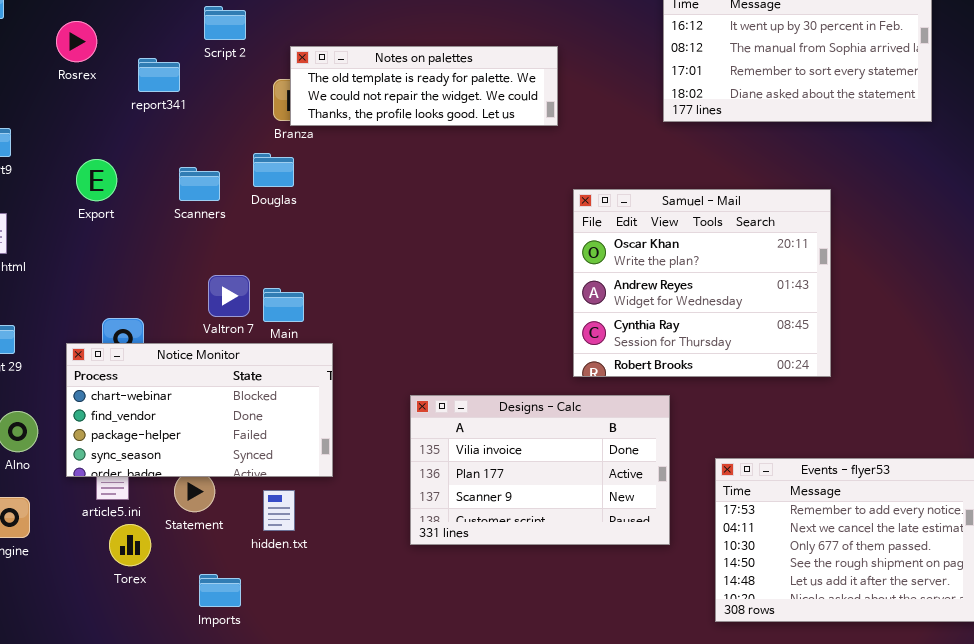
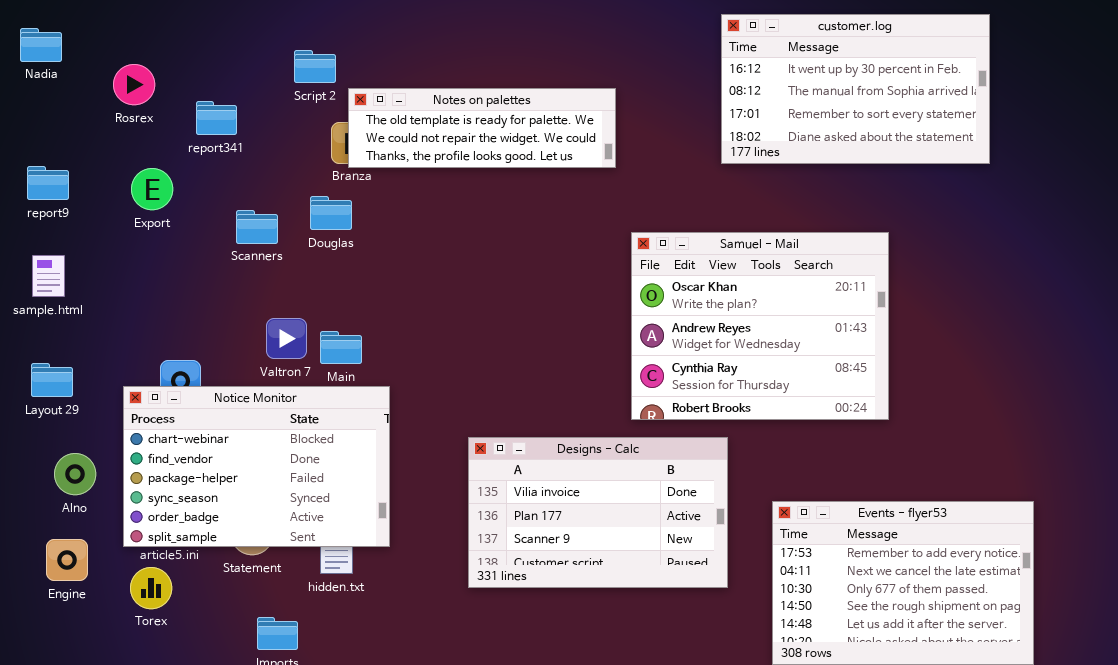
Script 2: [204,6,246,40] -> [294,50,336,83], moved
Export: [76,159,117,201] -> [131,168,173,210], moved
Notice Monitor: [66,343,333,477] -> [123,386,390,547], resized
Torex: [109,524,151,566] -> [130,567,172,609], moved

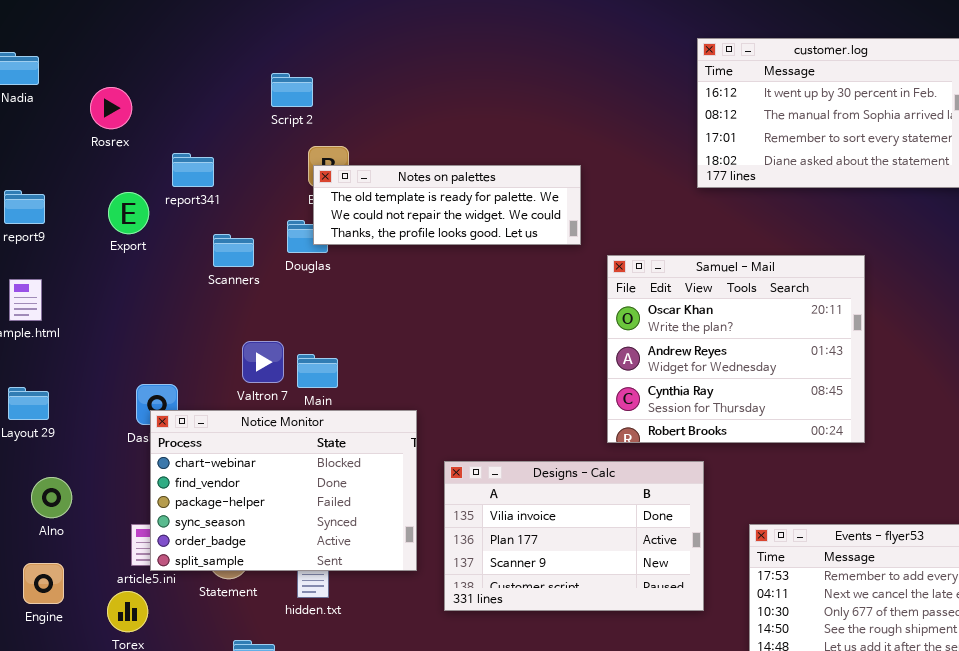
Notes on palettes: [348,88,616,168] -> [313,165,581,245], moved
report341: [196,101,237,135] -> [172,153,214,187], moved
Notice Monitor: [123,386,390,547] -> [150,410,417,571], moved

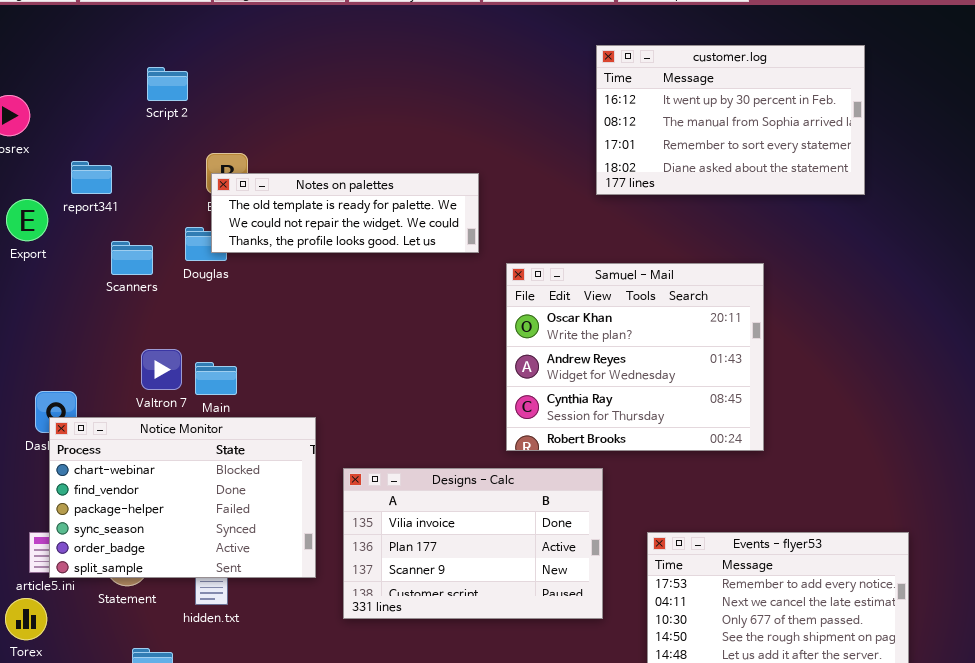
Script 2: [271,73,313,107] -> [147,67,188,101], moved

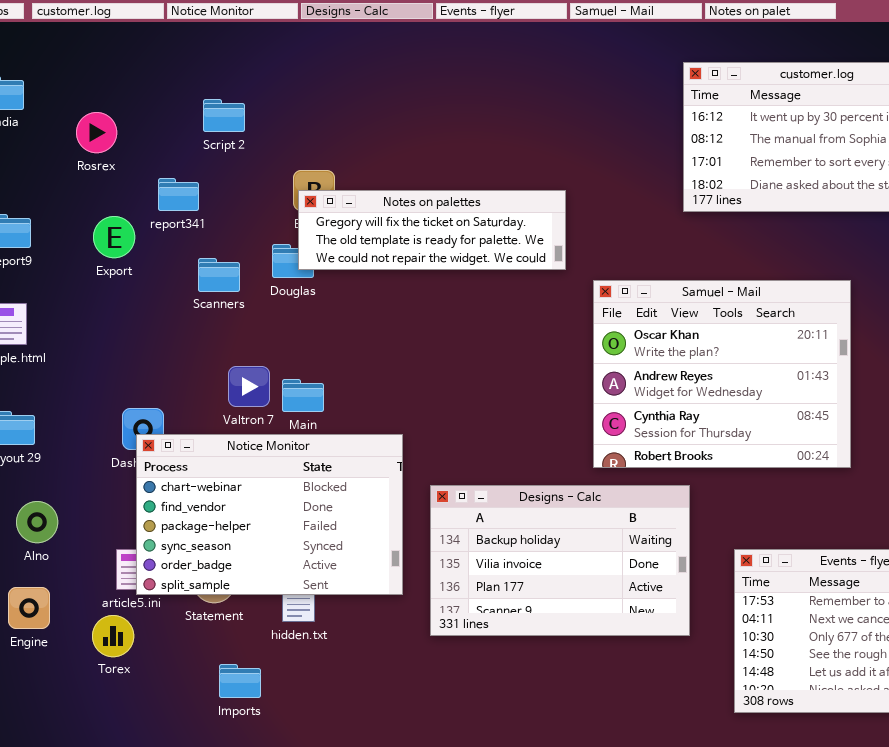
Script 2: [147,67,188,101] -> [203,99,245,132], moved
Notes on palettes: [211,173,479,253] -> [298,190,566,270], scrolled up 1 row
Designs - Calc: [343,468,603,619] -> [430,485,690,636], scrolled up 1 row

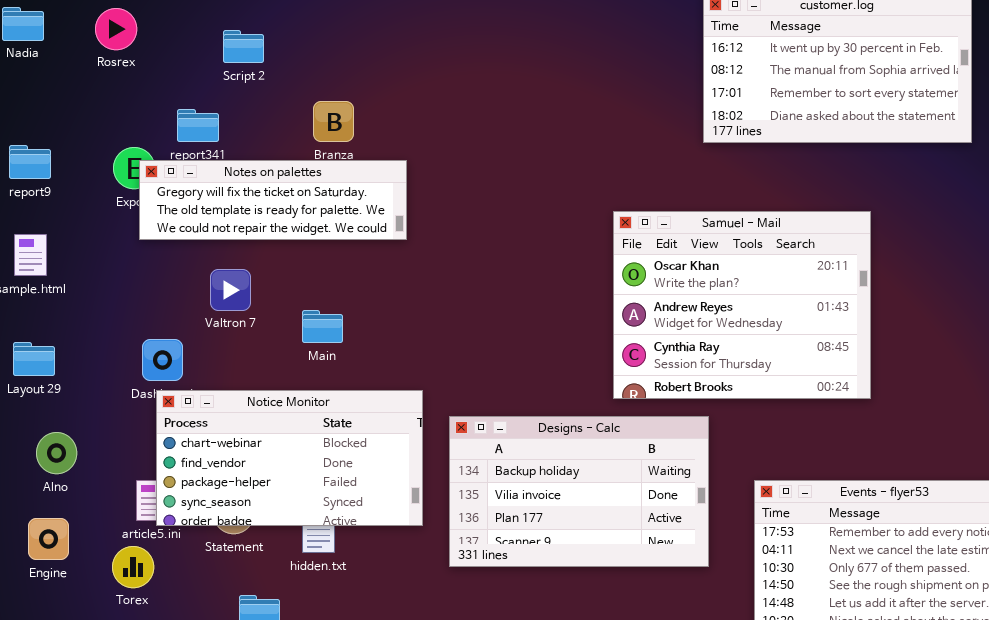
Rosrex: [76,112,117,153] -> [95,8,137,50], moved
Notes on palettes: [298,190,566,270] -> [139,160,407,240], moved
Valtron 7: [228,366,270,407] -> [210,269,251,311], moved
Notice Monitor: [136,434,403,595] -> [156,390,423,526], resized

